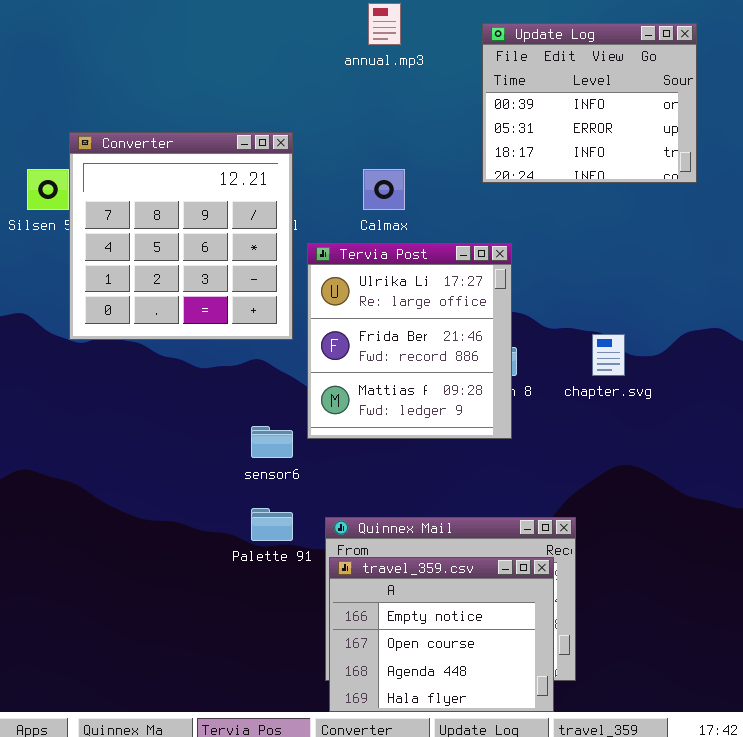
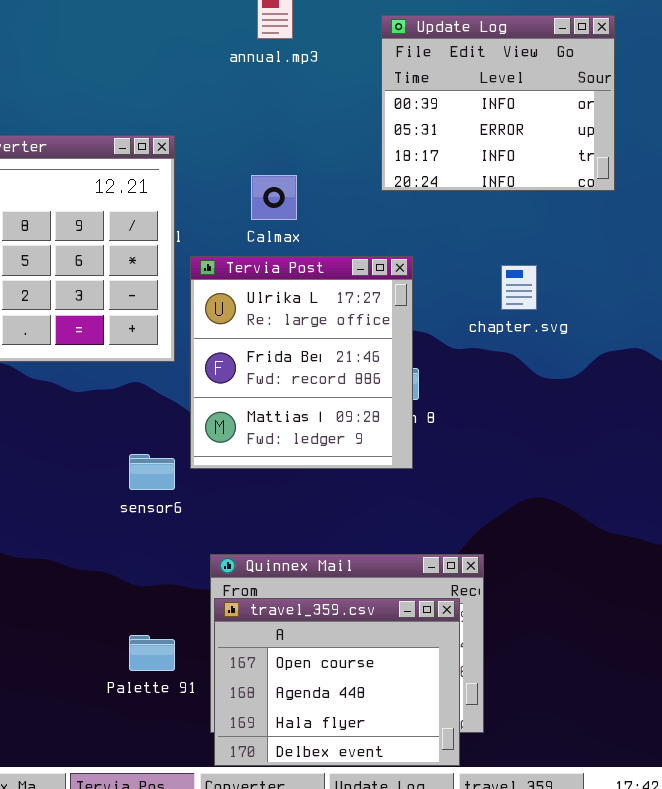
chapter.svg: [592,334,625,376] -> [501,265,537,310], moved
Palette 91: [251,508,293,541] -> [129,635,175,671], moved
travel_359.csv: [329,557,554,712] -> [214,598,460,766], scrolled down 1 row

